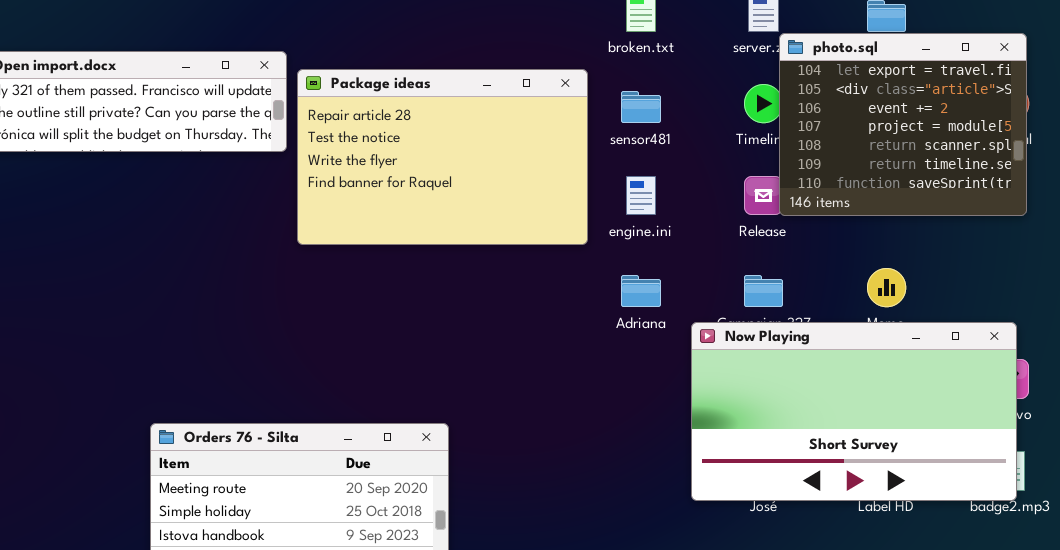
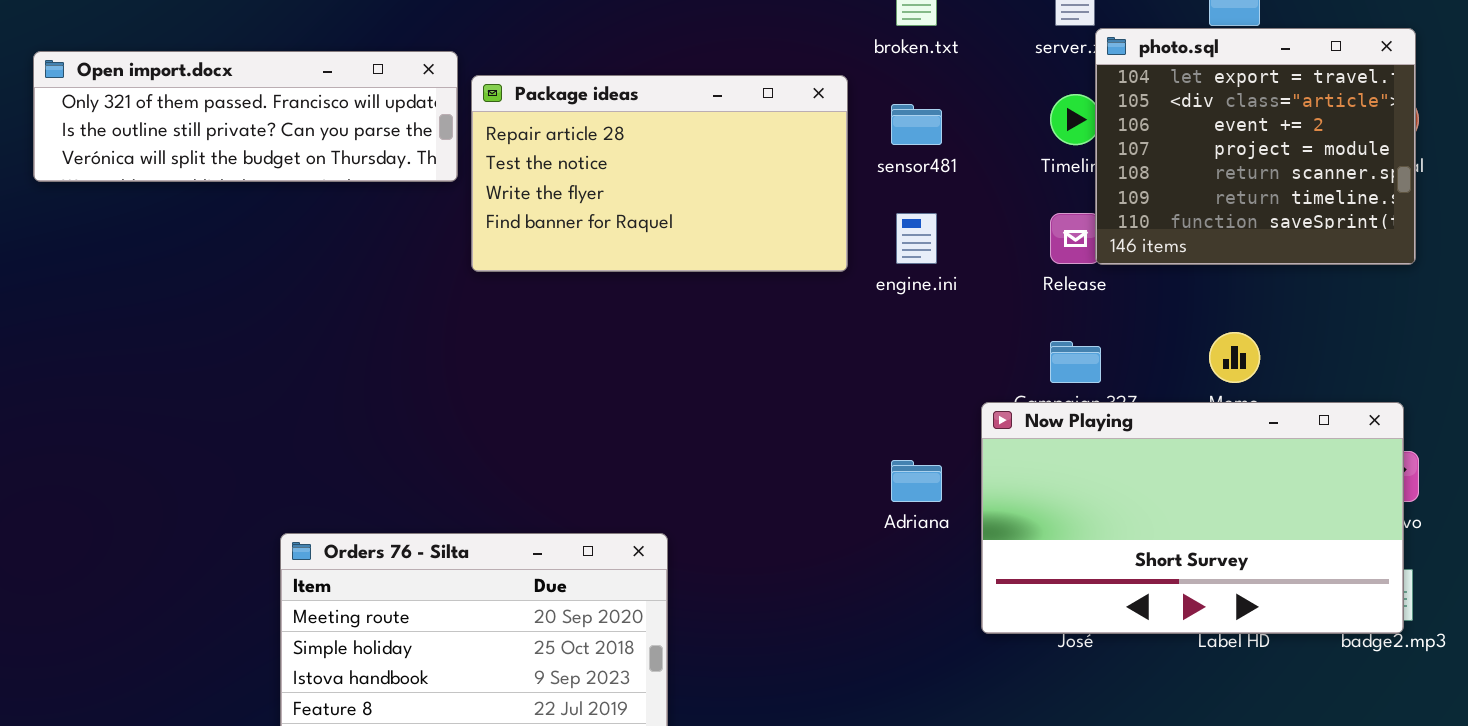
Package ideas: [297,69,588,245] -> [471,75,848,272], resized
Adriana: [621,275,661,307] -> [891,460,942,502], moved

